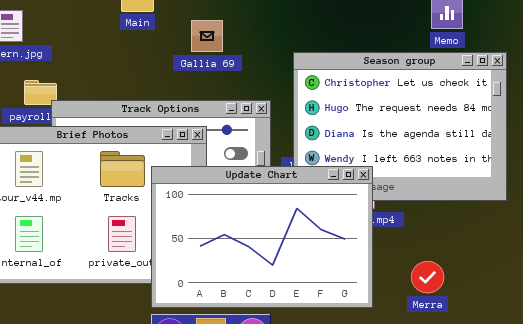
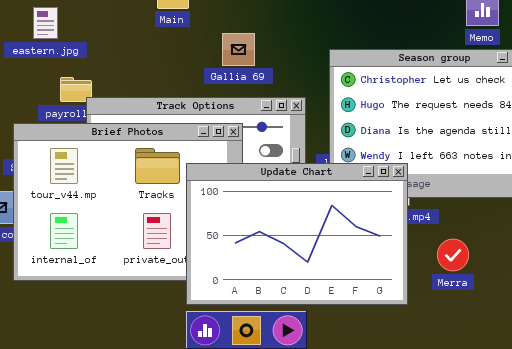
Gallia 69: [191,20,223,52] -> [222,33,255,66], moved
Merra: [411,261,444,293] -> [437,239,469,271], moved

